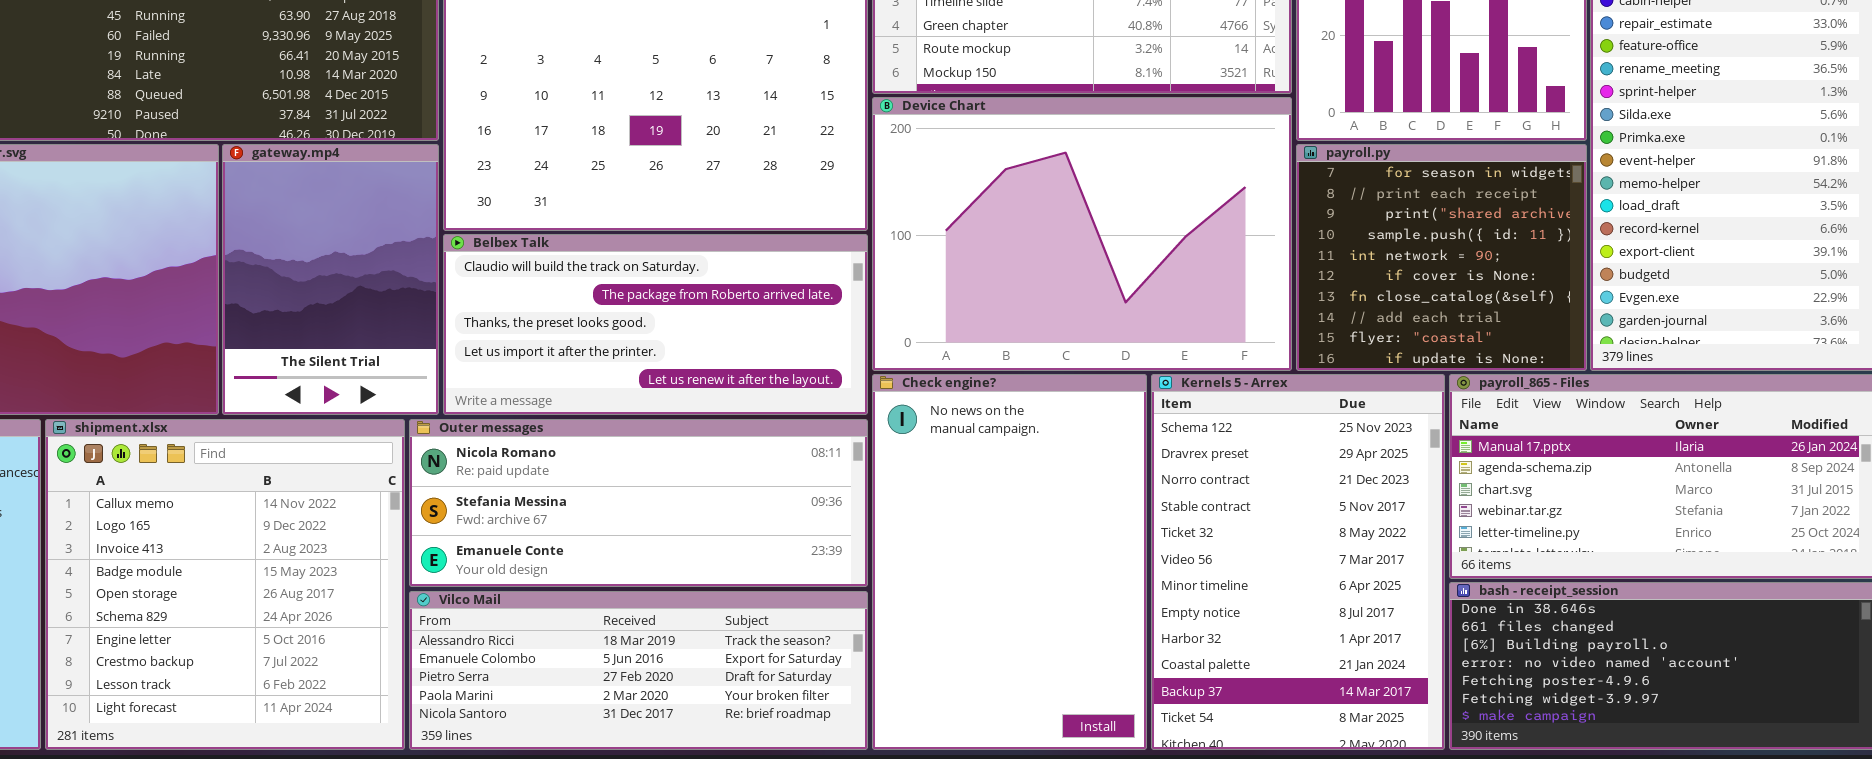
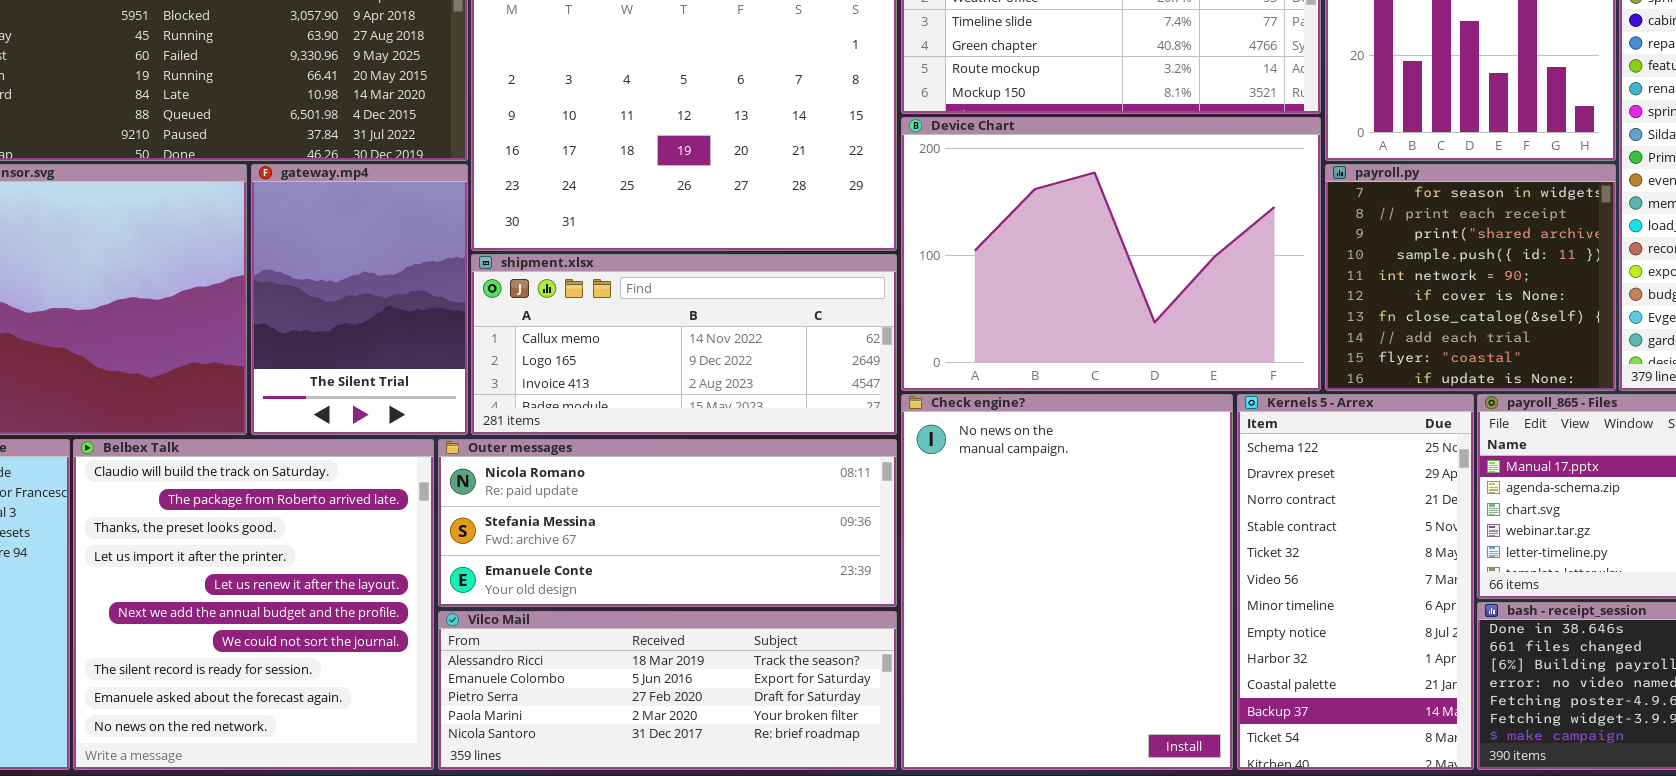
Belbex Talk: [443,234,868,415] -> [73,439,434,770], moved, resized
Check engine?: [872,374,1147,750] -> [901,394,1233,770], resized
Kernels 5 - Arrex: [1151,374,1445,750] -> [1237,394,1474,770], resized
shipment.xlsx: [45,419,405,750] -> [471,254,897,435], moved, resized

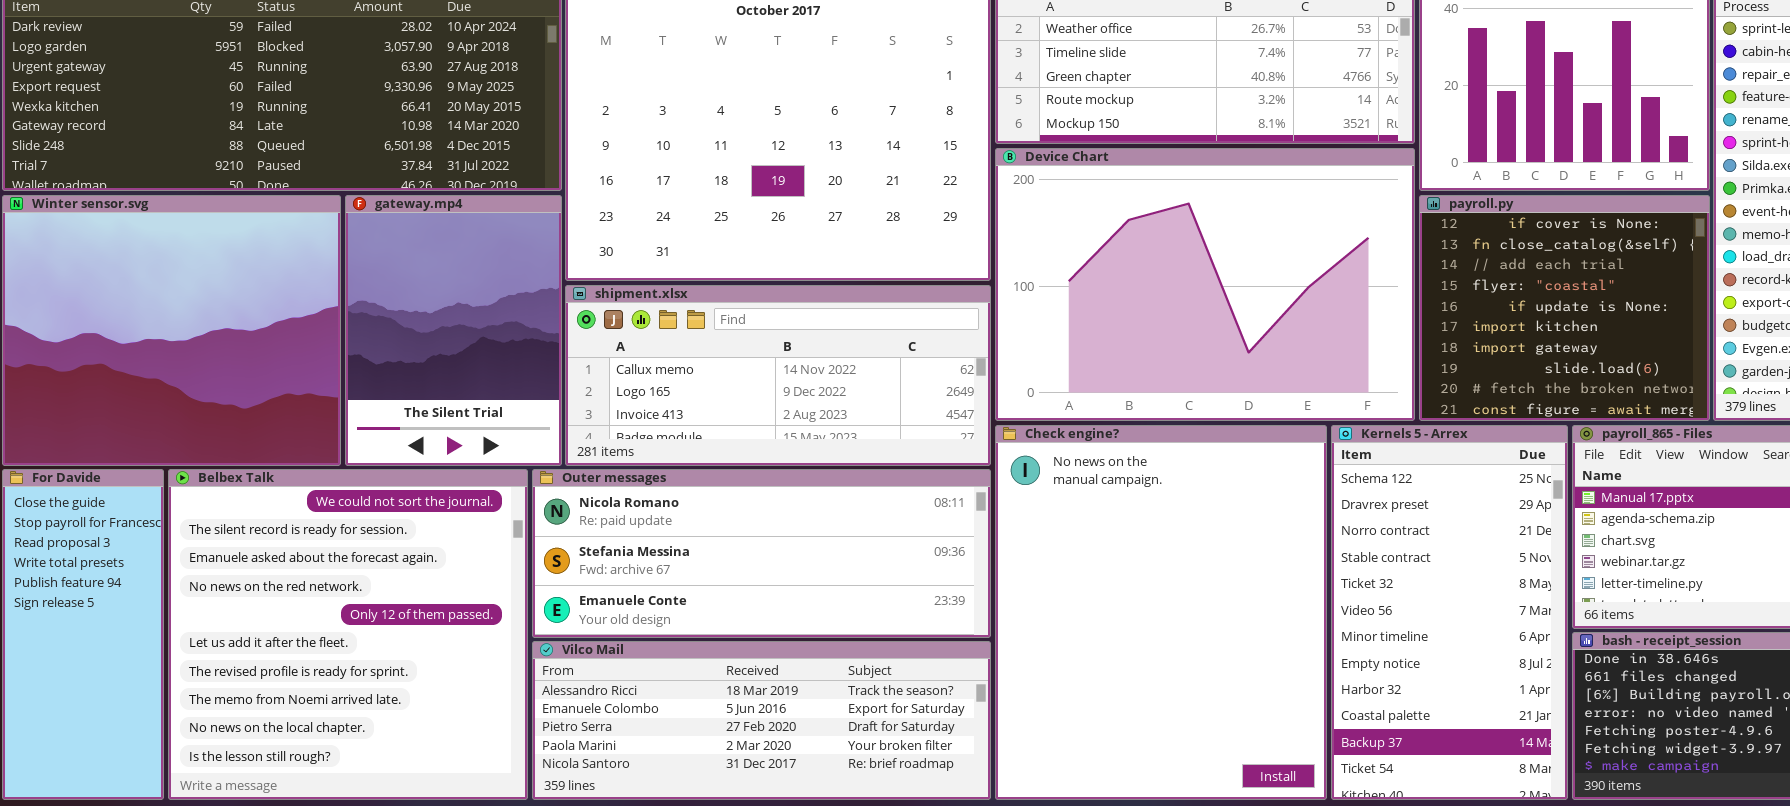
payroll.py: [1325,164,1616,391] -> [1419,195,1710,421], scrolled down 5 rows
Belbex Talk: [73,439,434,770] -> [168,469,528,800], scrolled down 6 rows

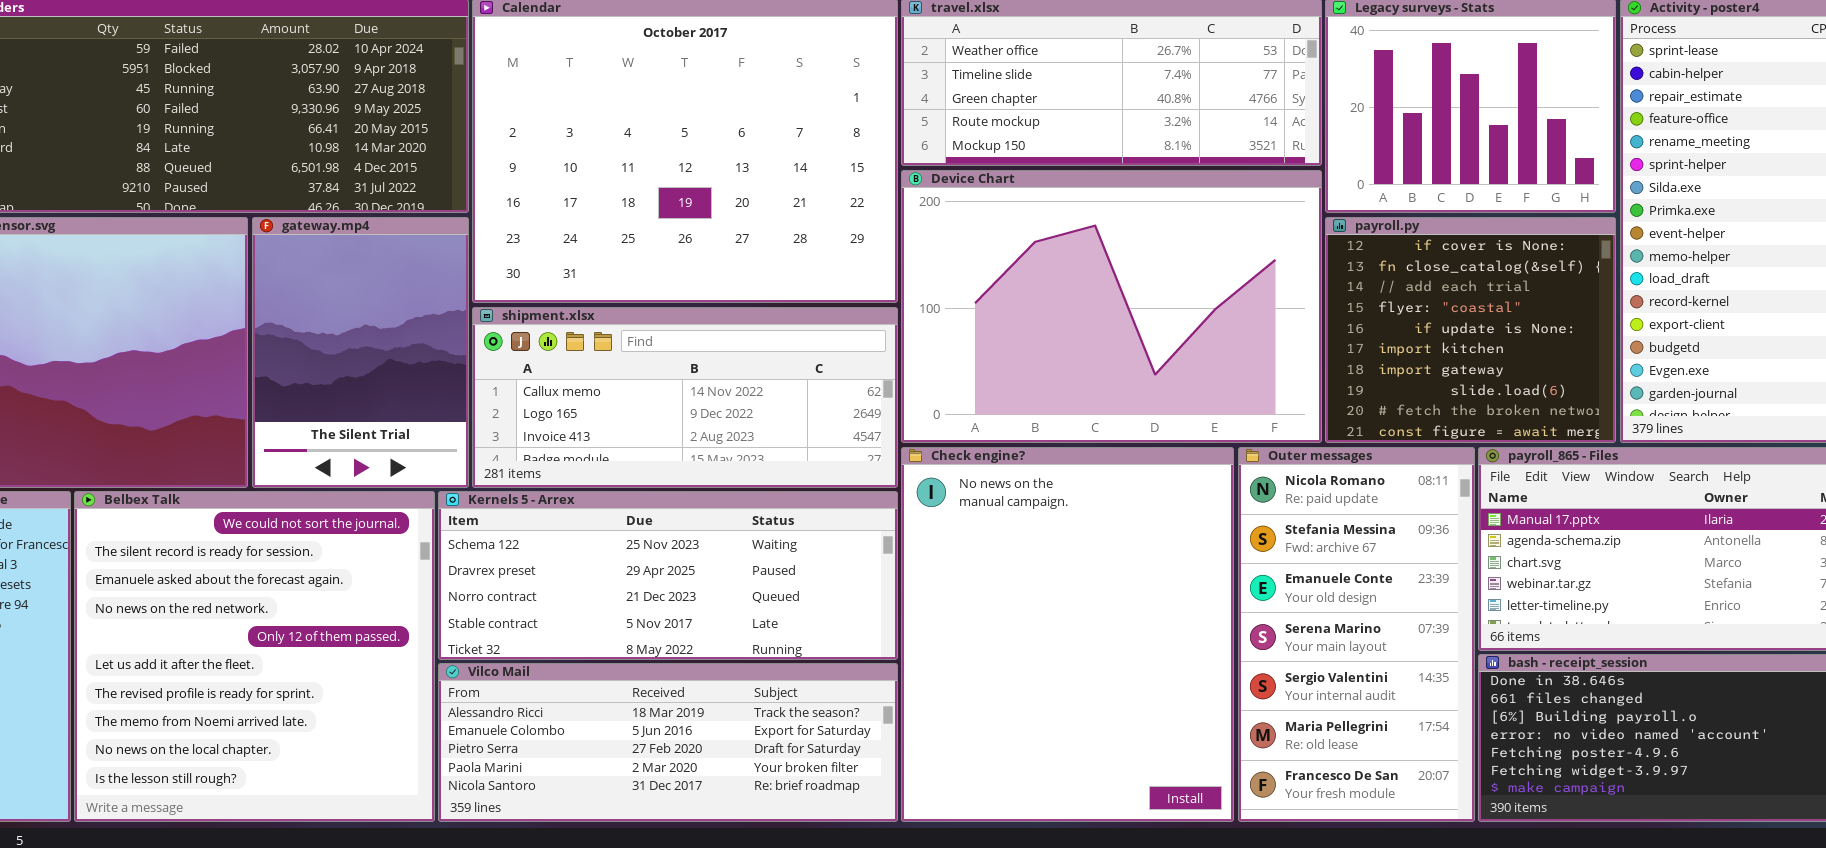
Kernels 5 - Arrex: [1331,425,1568,800] -> [438,491,898,660], moved, resized
Outer messages: [532,469,991,638] -> [1238,447,1475,822], moved, resized

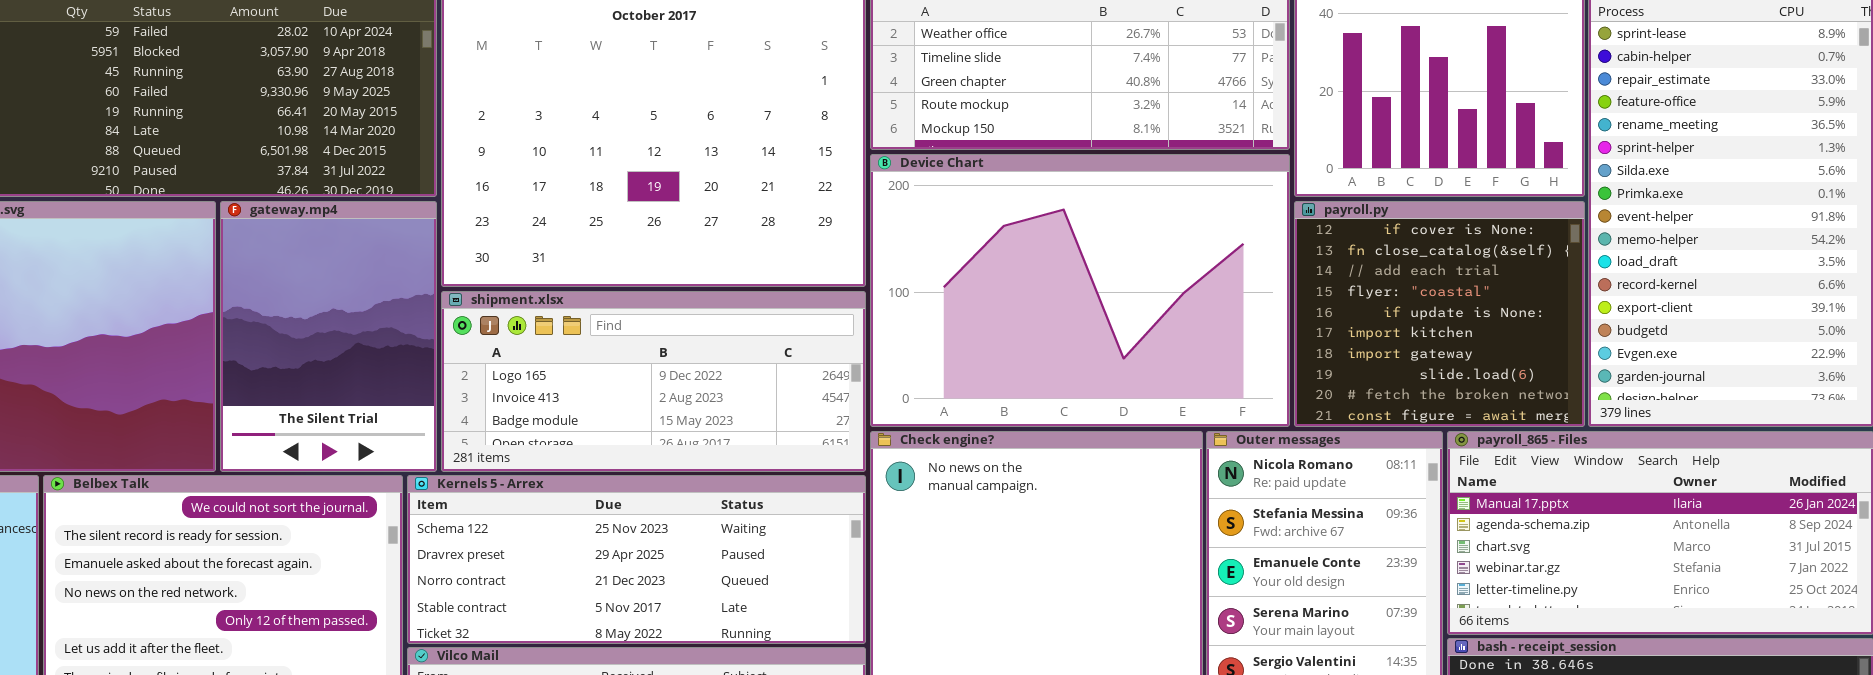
shipment.xlsx: [472,307,898,488] -> [441,291,866,472], scrolled down 1 row

